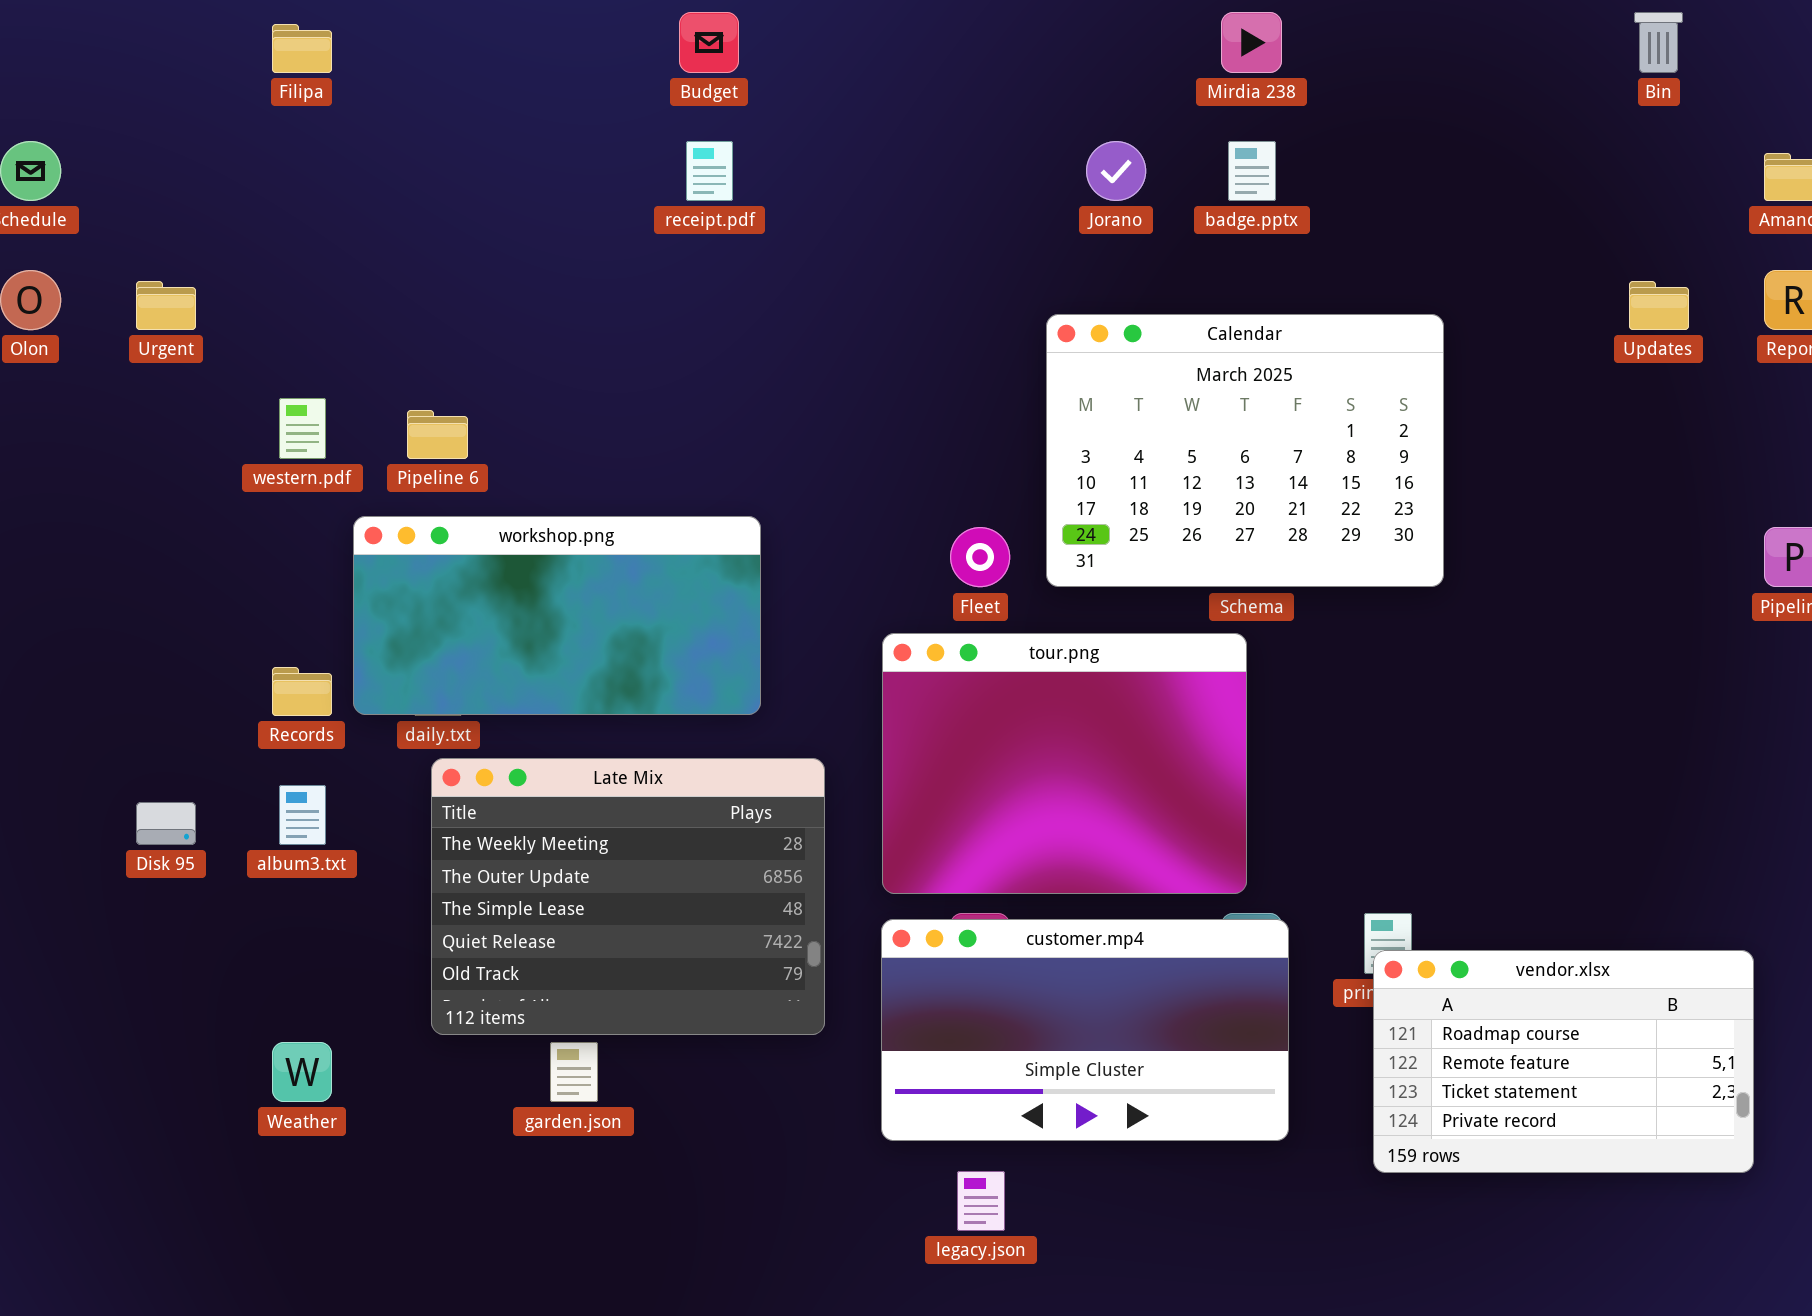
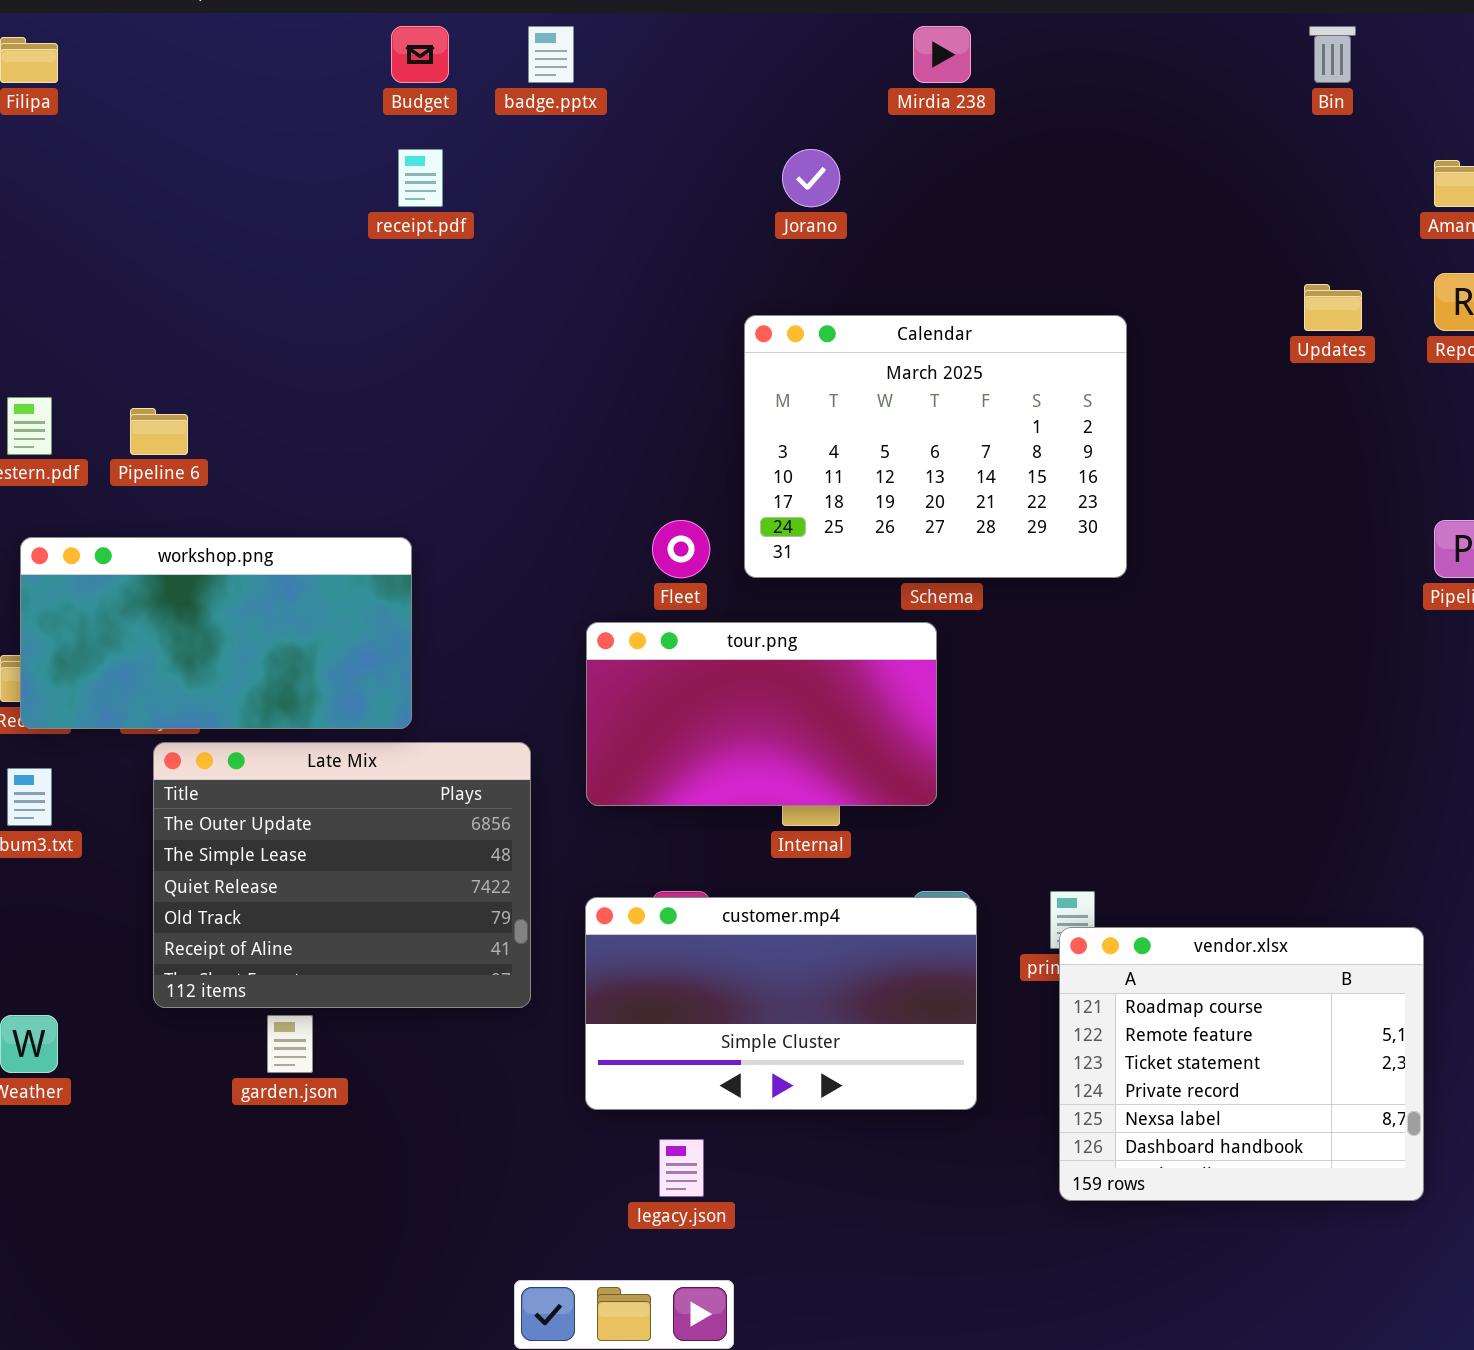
badge.pptx: [1228,141,1276,201] -> [528,26,574,83], moved
workshop.png: [353,516,761,715] -> [20,537,412,729], moved
tour.png: [882,633,1247,894] -> [586,622,937,806], resized
Late Mix: [431,758,825,1035] -> [153,742,531,1008], scrolled down 1 row
vendor.xlsx: [1373,950,1754,1173] -> [1059,927,1424,1201], resized

